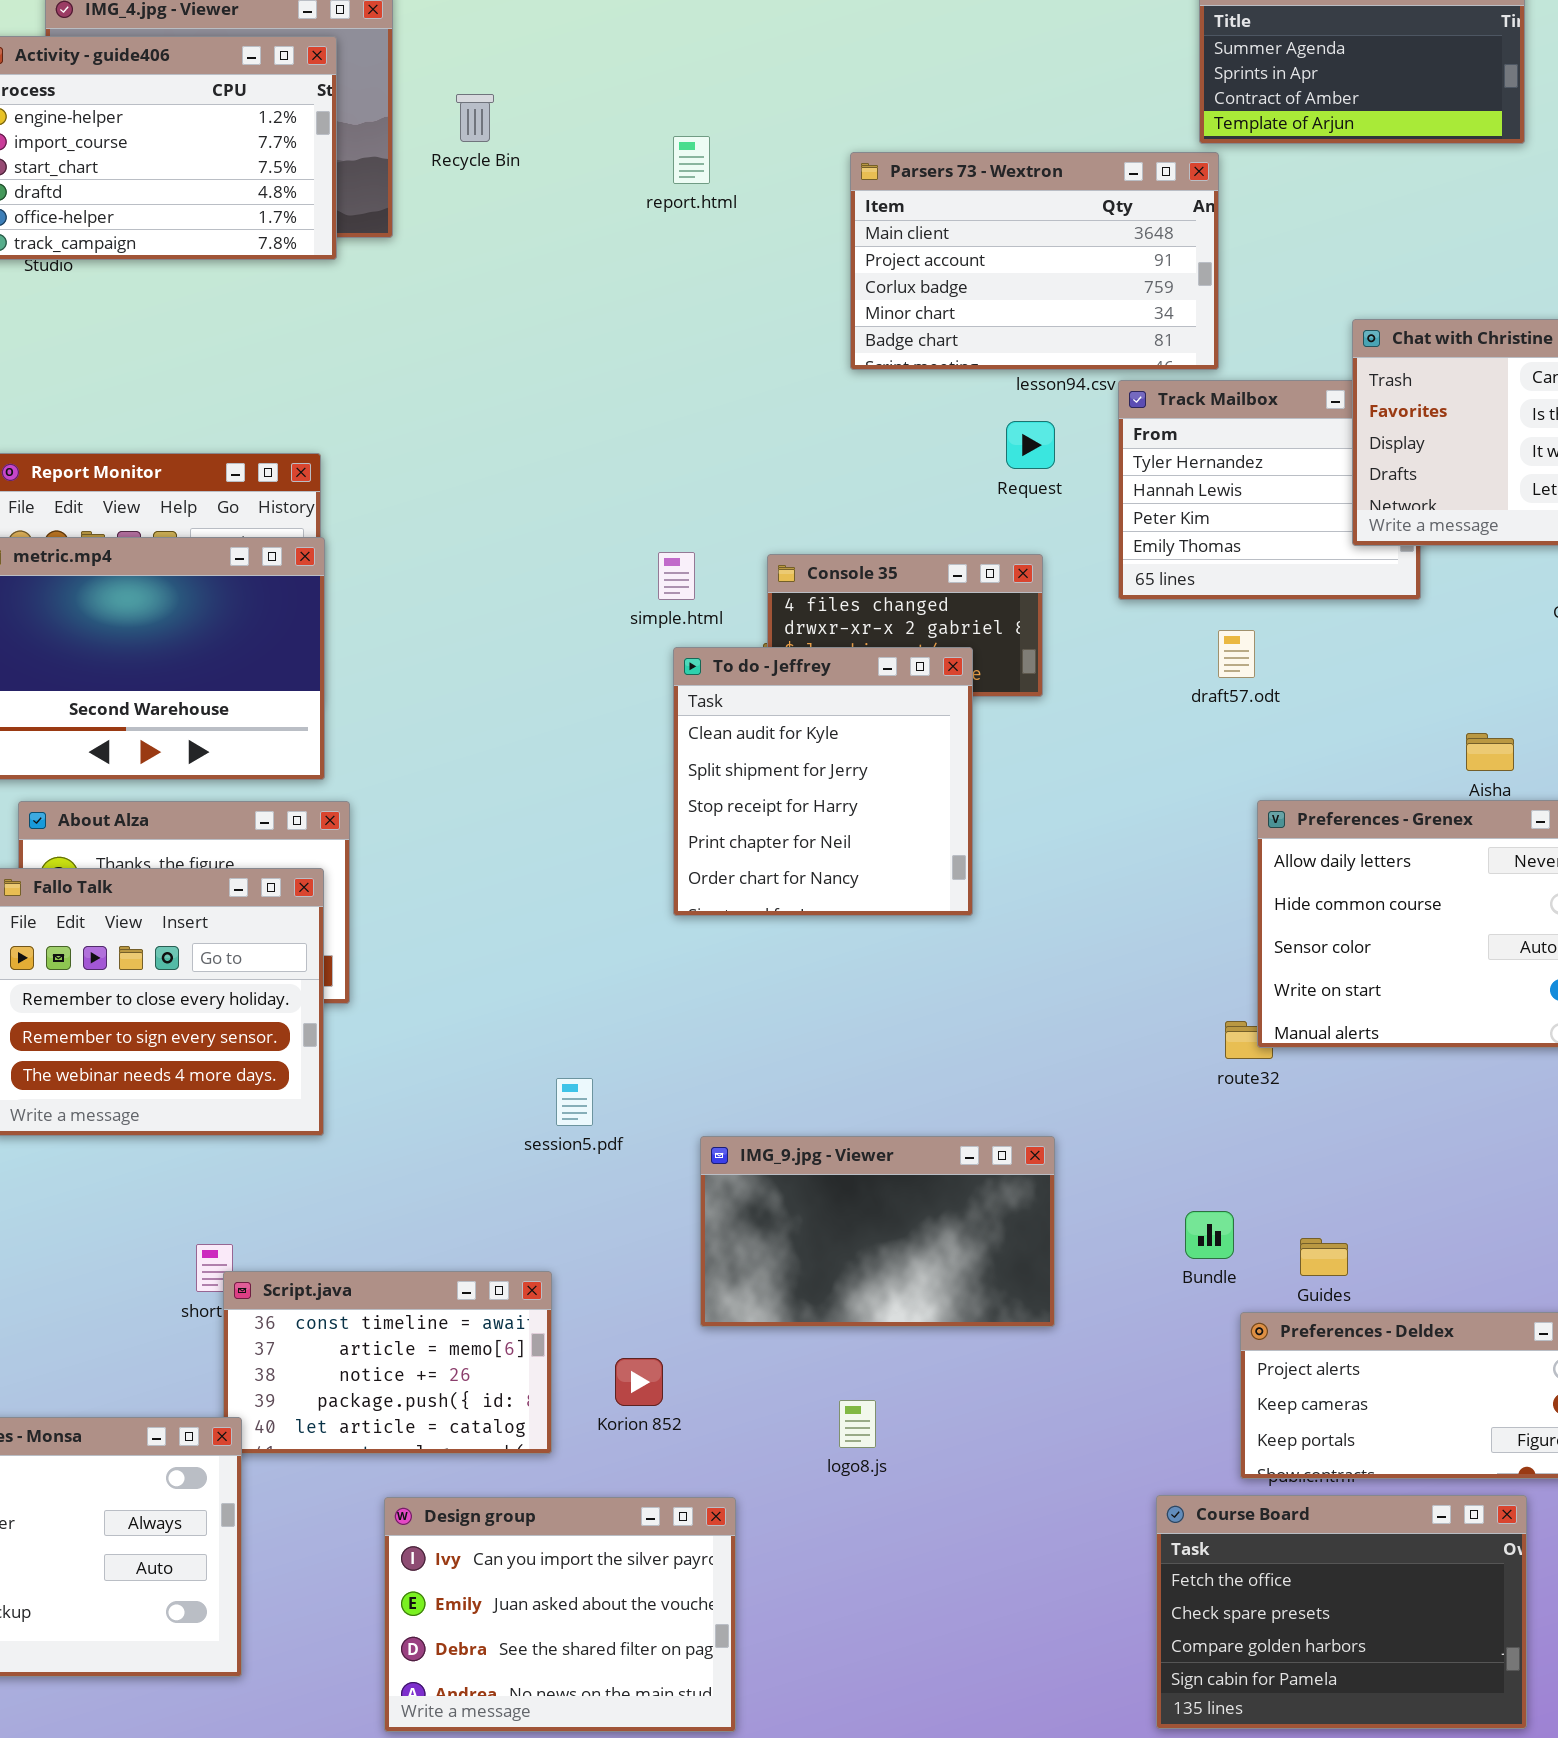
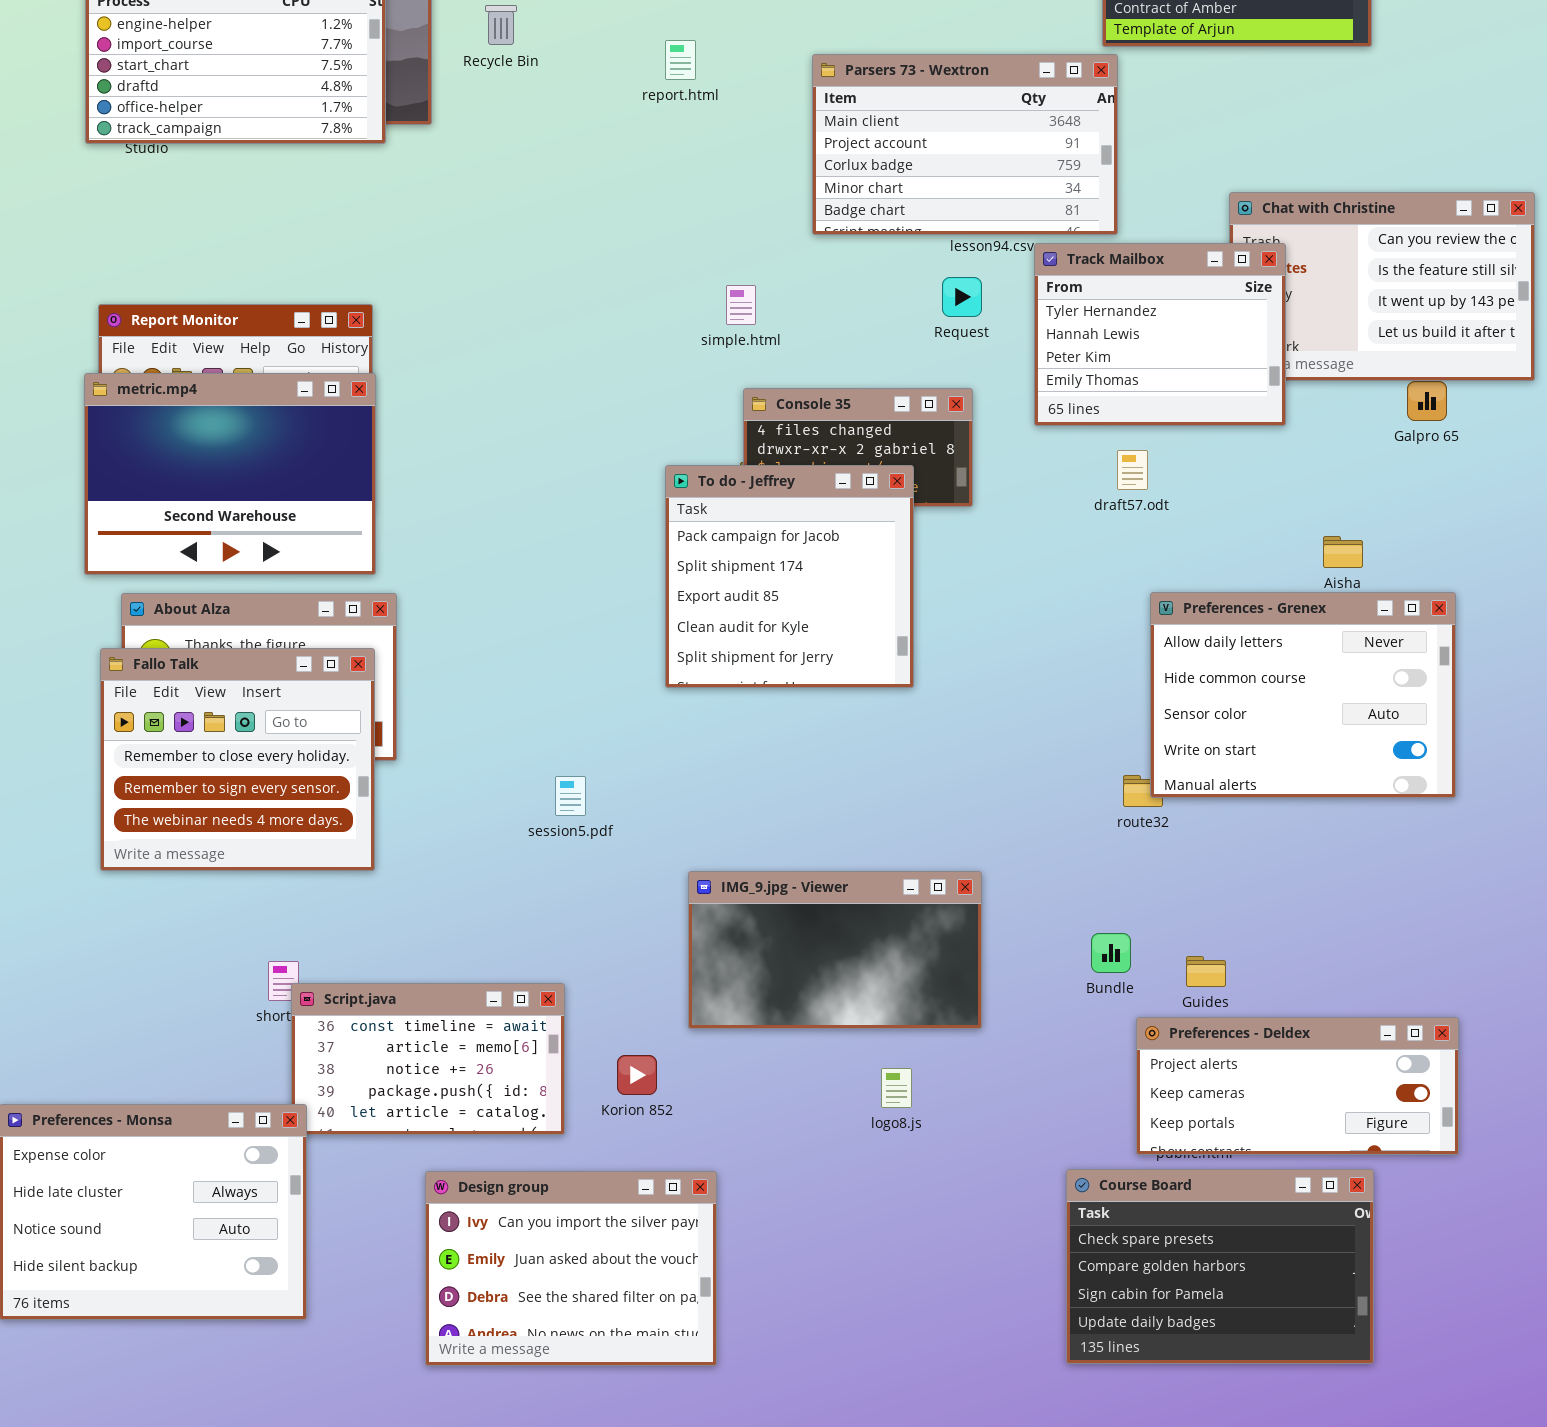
Track Mailbox: [1118,380,1421,600] -> [1034,243,1286,426], raised
simple.html: [658,552,695,600] -> [726,285,756,325], moved
To do - Jeffrey: [673,647,973,916] -> [665,465,914,688], scrolled up 3 rows
session5.pdf: [556,1078,593,1126] -> [555,776,586,816], moved
logo8.js: [839,1400,876,1448] -> [881,1068,912,1108], moved
Course Board: [1156,1495,1527,1729] -> [1066,1169,1374,1364], scrolled down 1 row

